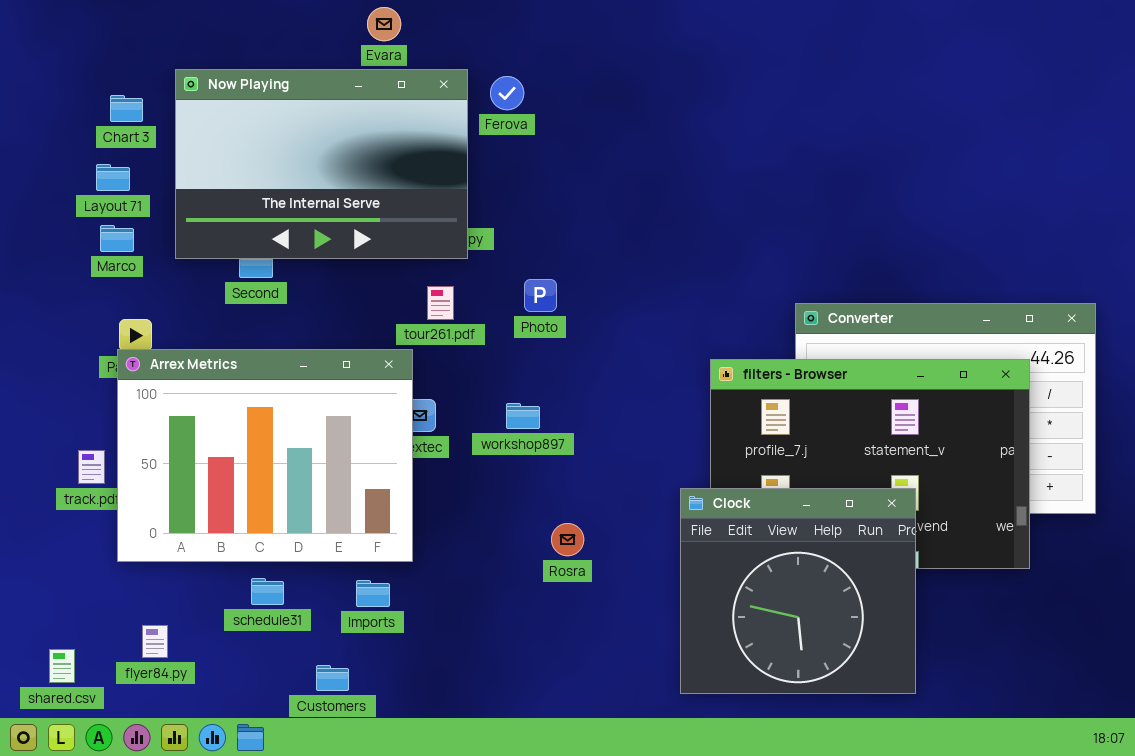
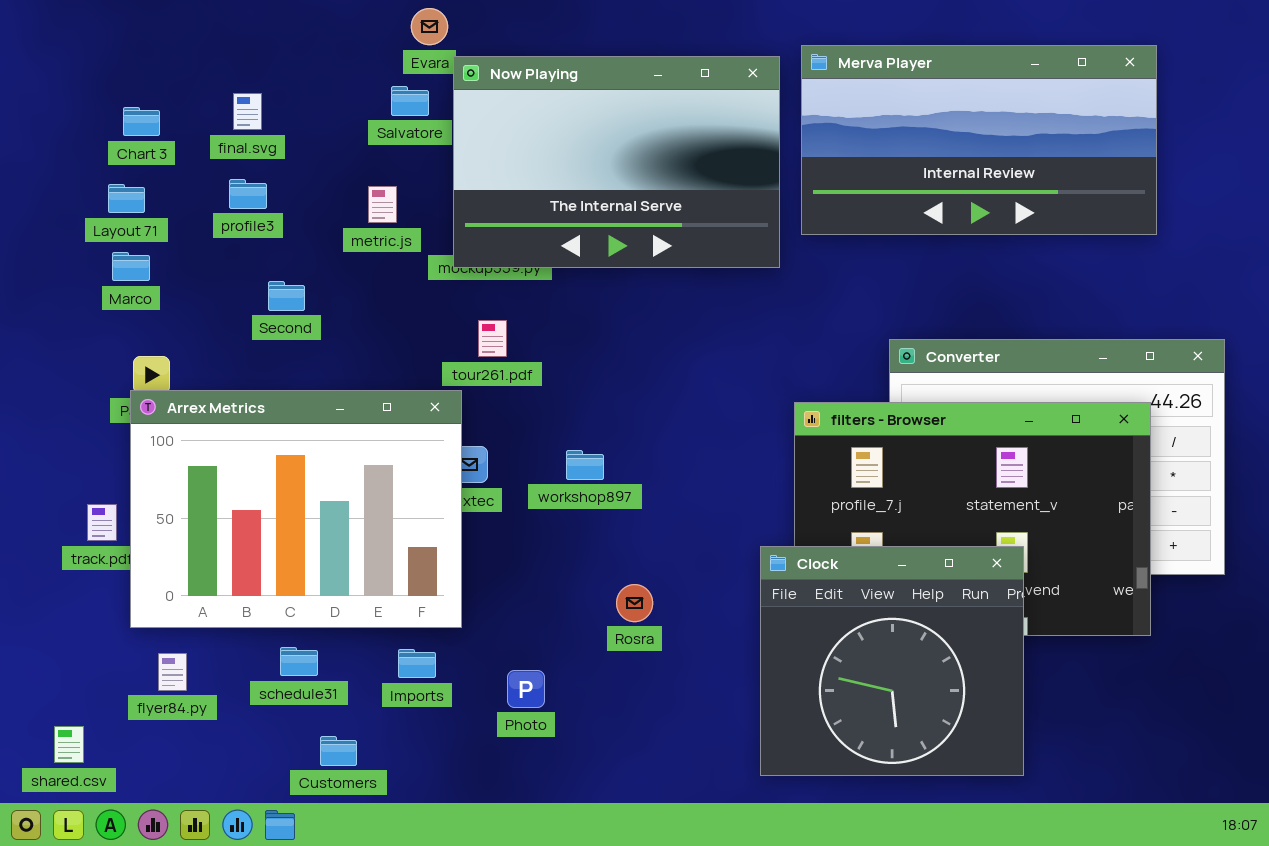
Merva Player: none -> [801,45,1157,235], opened
Now Playing: [175,69,468,259] -> [453,56,780,268], moved
Photo: [524,279,557,312] -> [507,670,545,708], moved
flyer84.py: [142,625,168,658] -> [158,653,187,691], moved
Customers: [316,665,349,691] -> [320,736,357,766], moved

